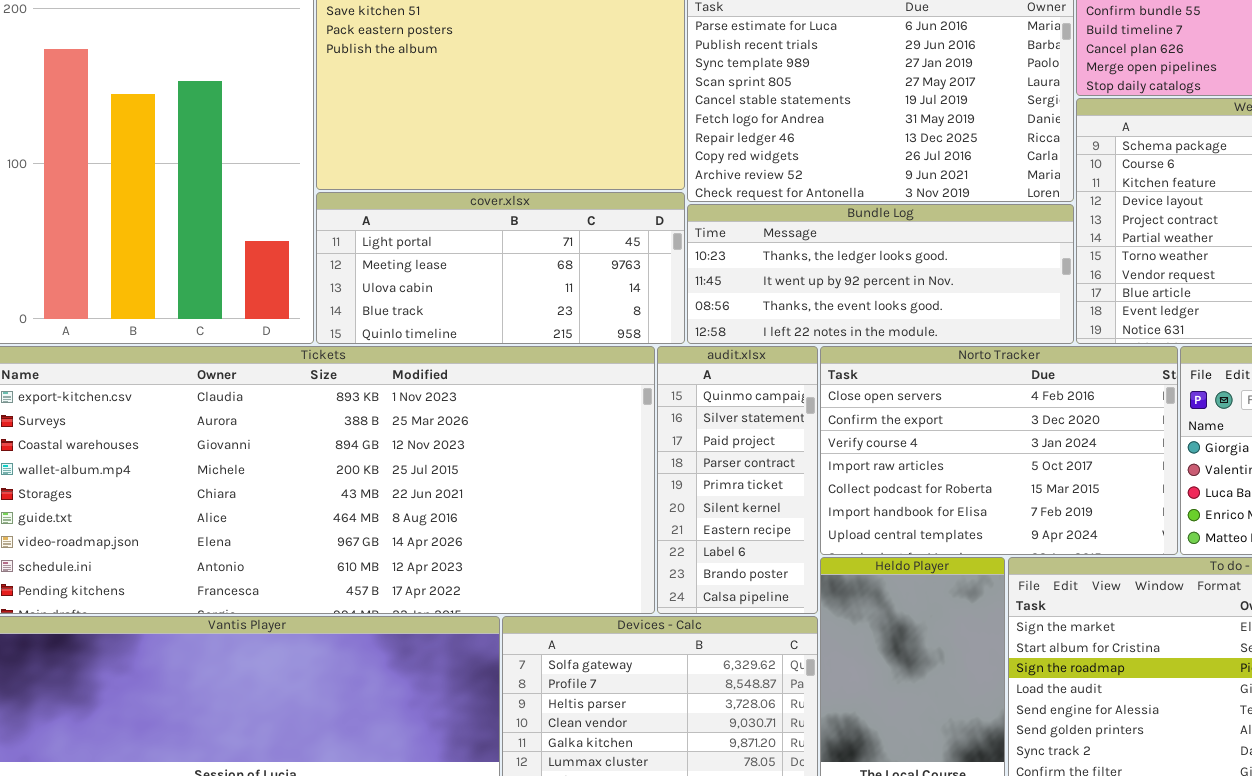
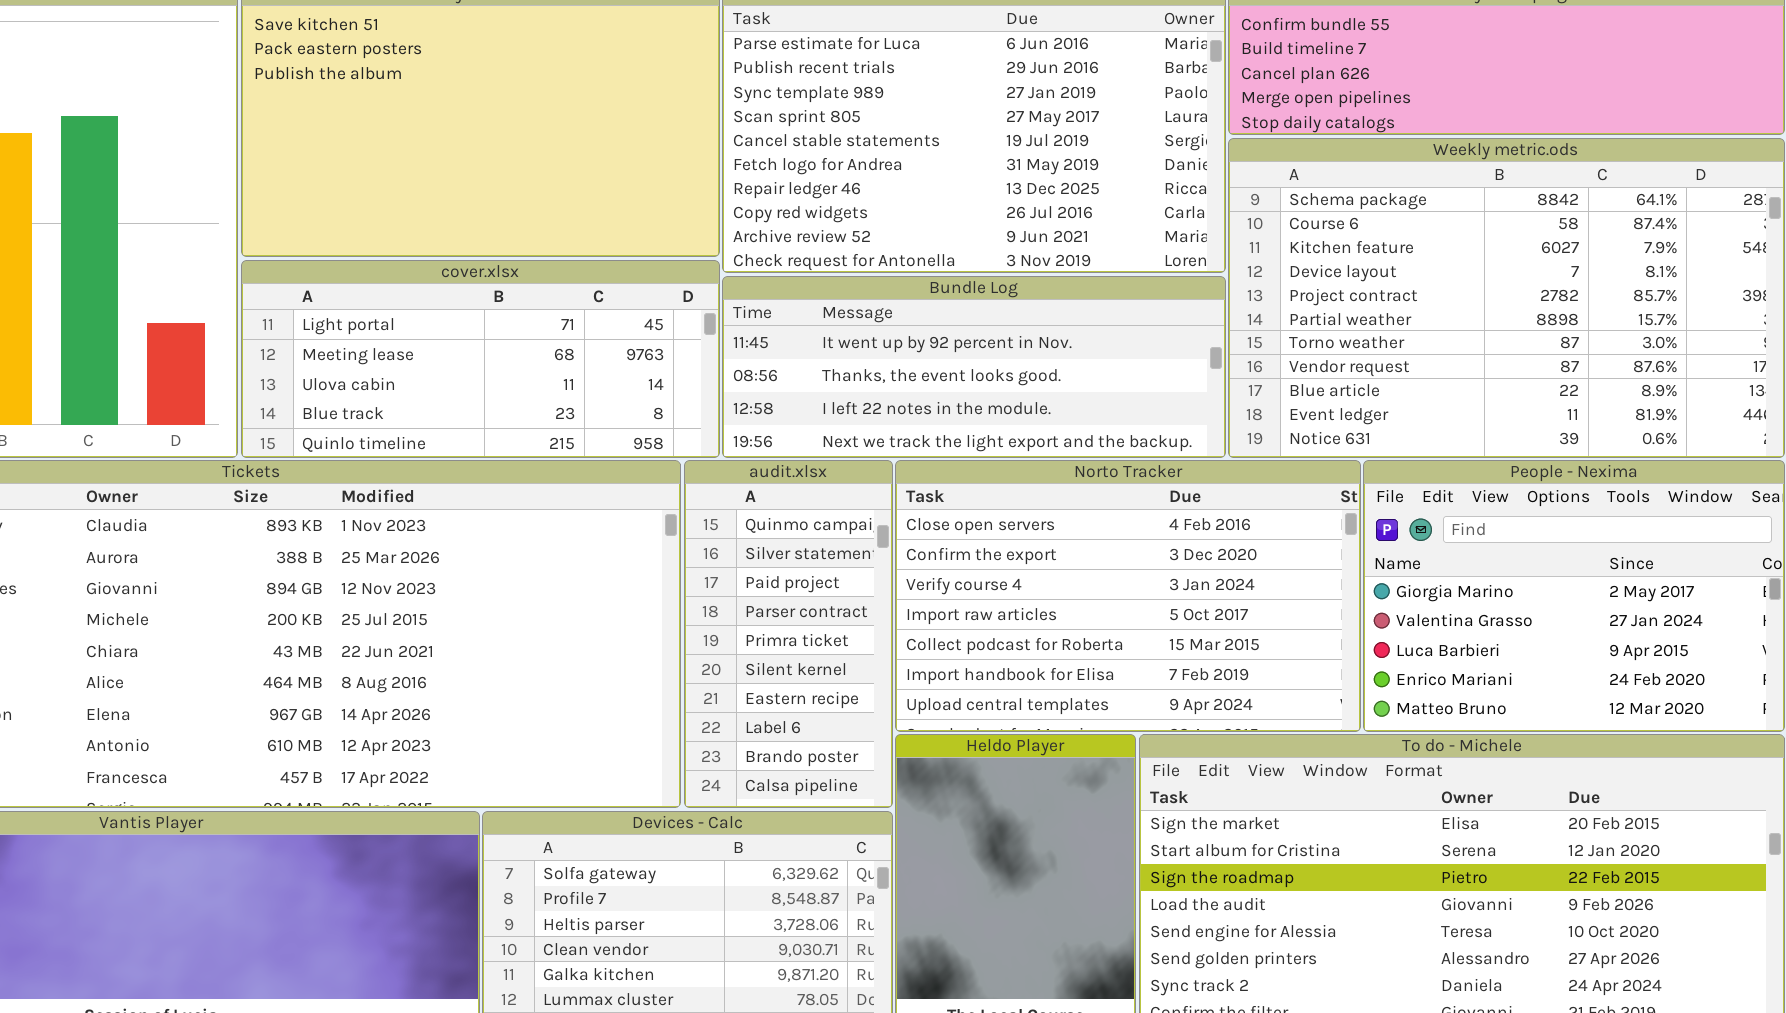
Bundle Log: [687,204,1074,344] -> [722,276,1226,458], scrolled down 1 row

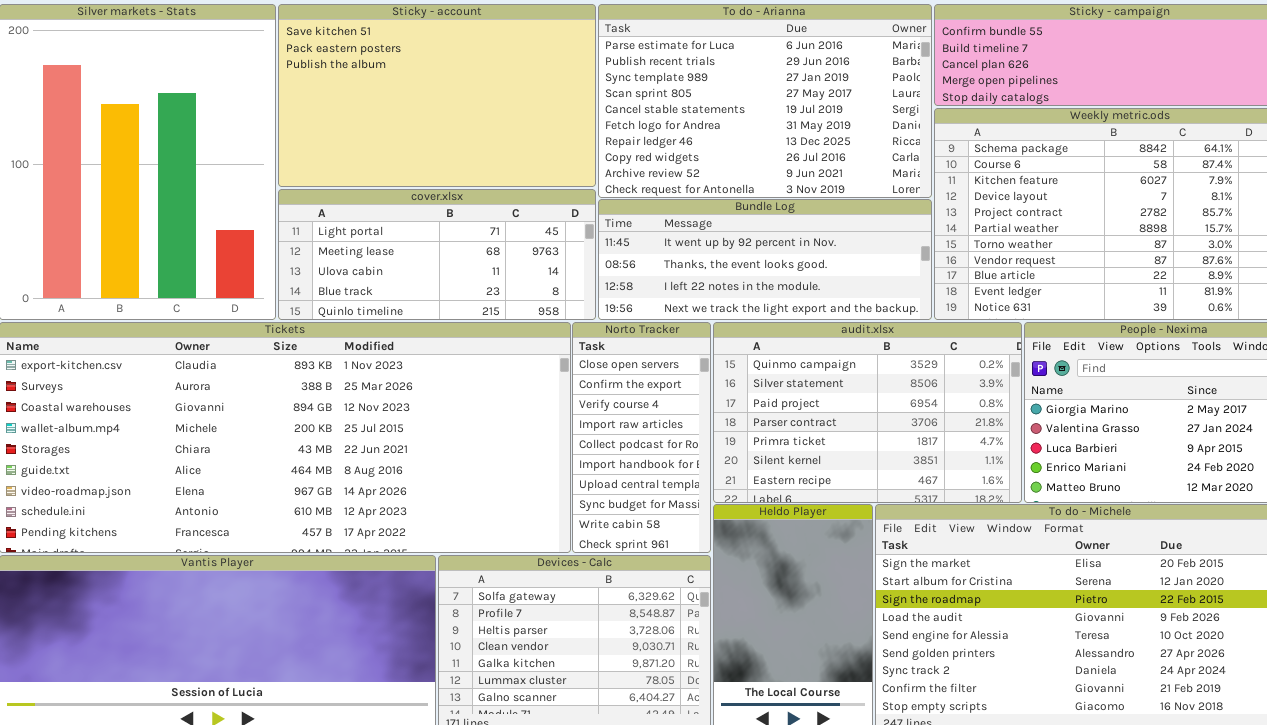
audit.xlsx: [684,460,893,808] -> [713,322,1022,503], moved, resized
Norto Tracker: [895,460,1361,732] -> [572,322,711,553], moved, resized

